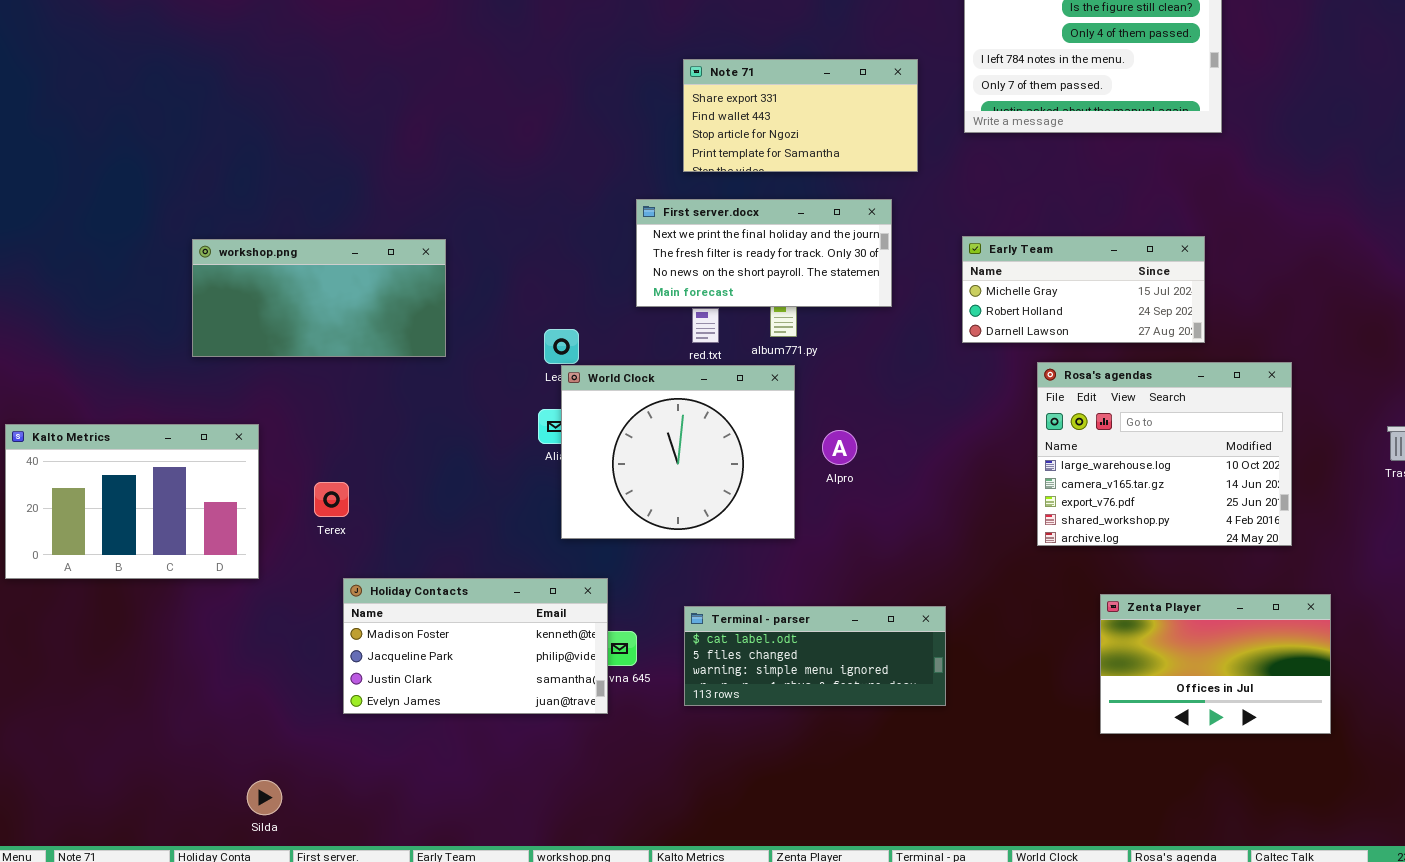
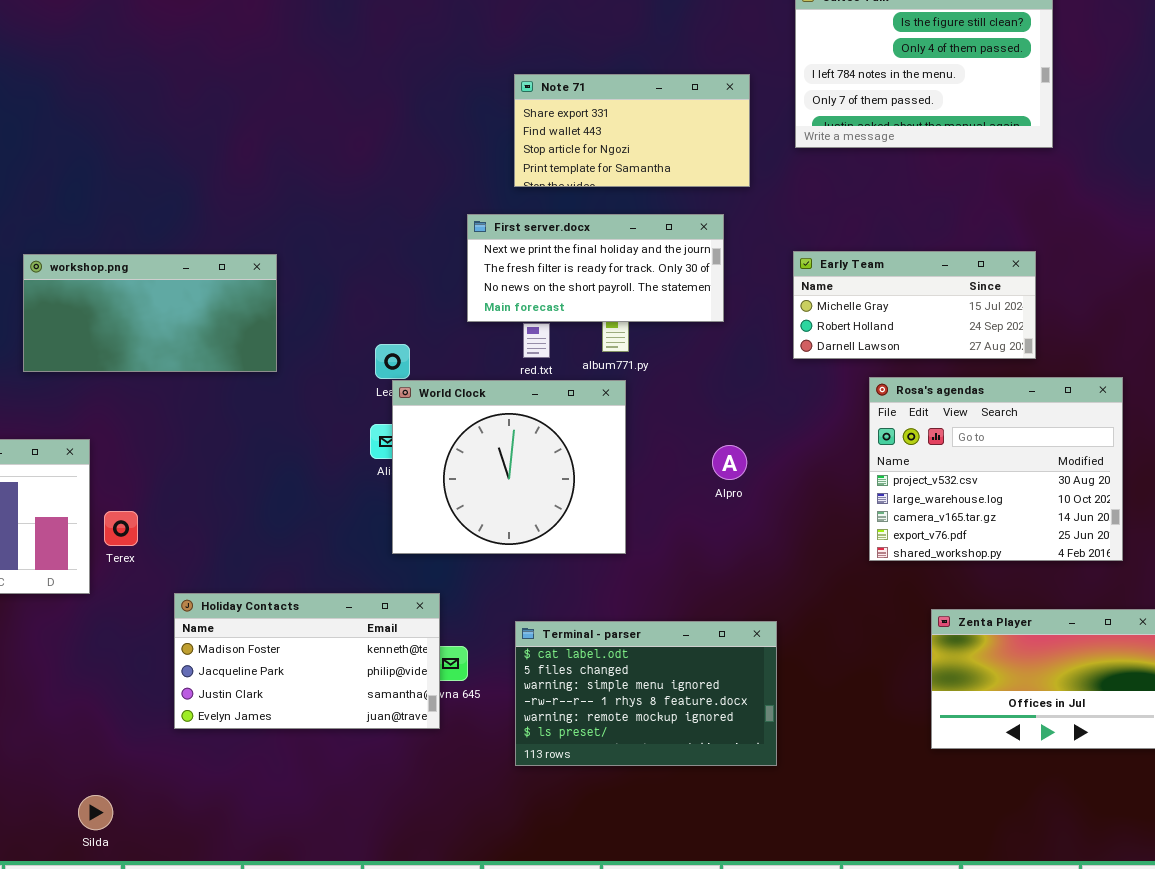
Rosa's agendas: [1037,362,1292,546] -> [869,377,1123,561], scrolled up 1 row
Alpro: [822,430,857,465] -> [712,445,747,480], moved
Terex: [314,482,349,517] -> [104,511,138,546], moved
Terminal - parser: [684,606,946,706] -> [515,621,777,766], resized

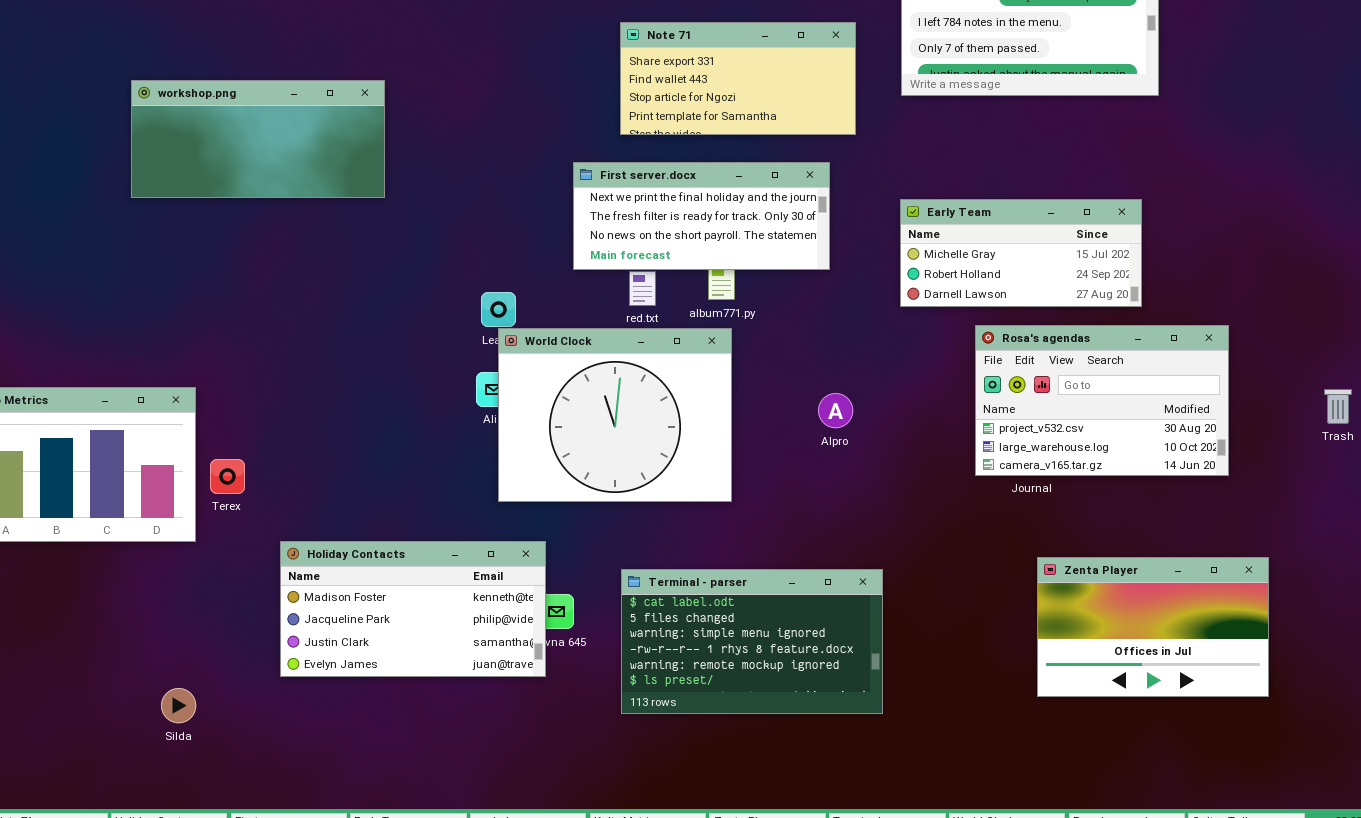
workshop.png: [23,254,277,372] -> [131,80,385,198], moved
Rosa's agendas: [869,377,1123,561] -> [975,325,1229,476], resized
Silda: [78,795,113,830] -> [161,688,196,723], moved

